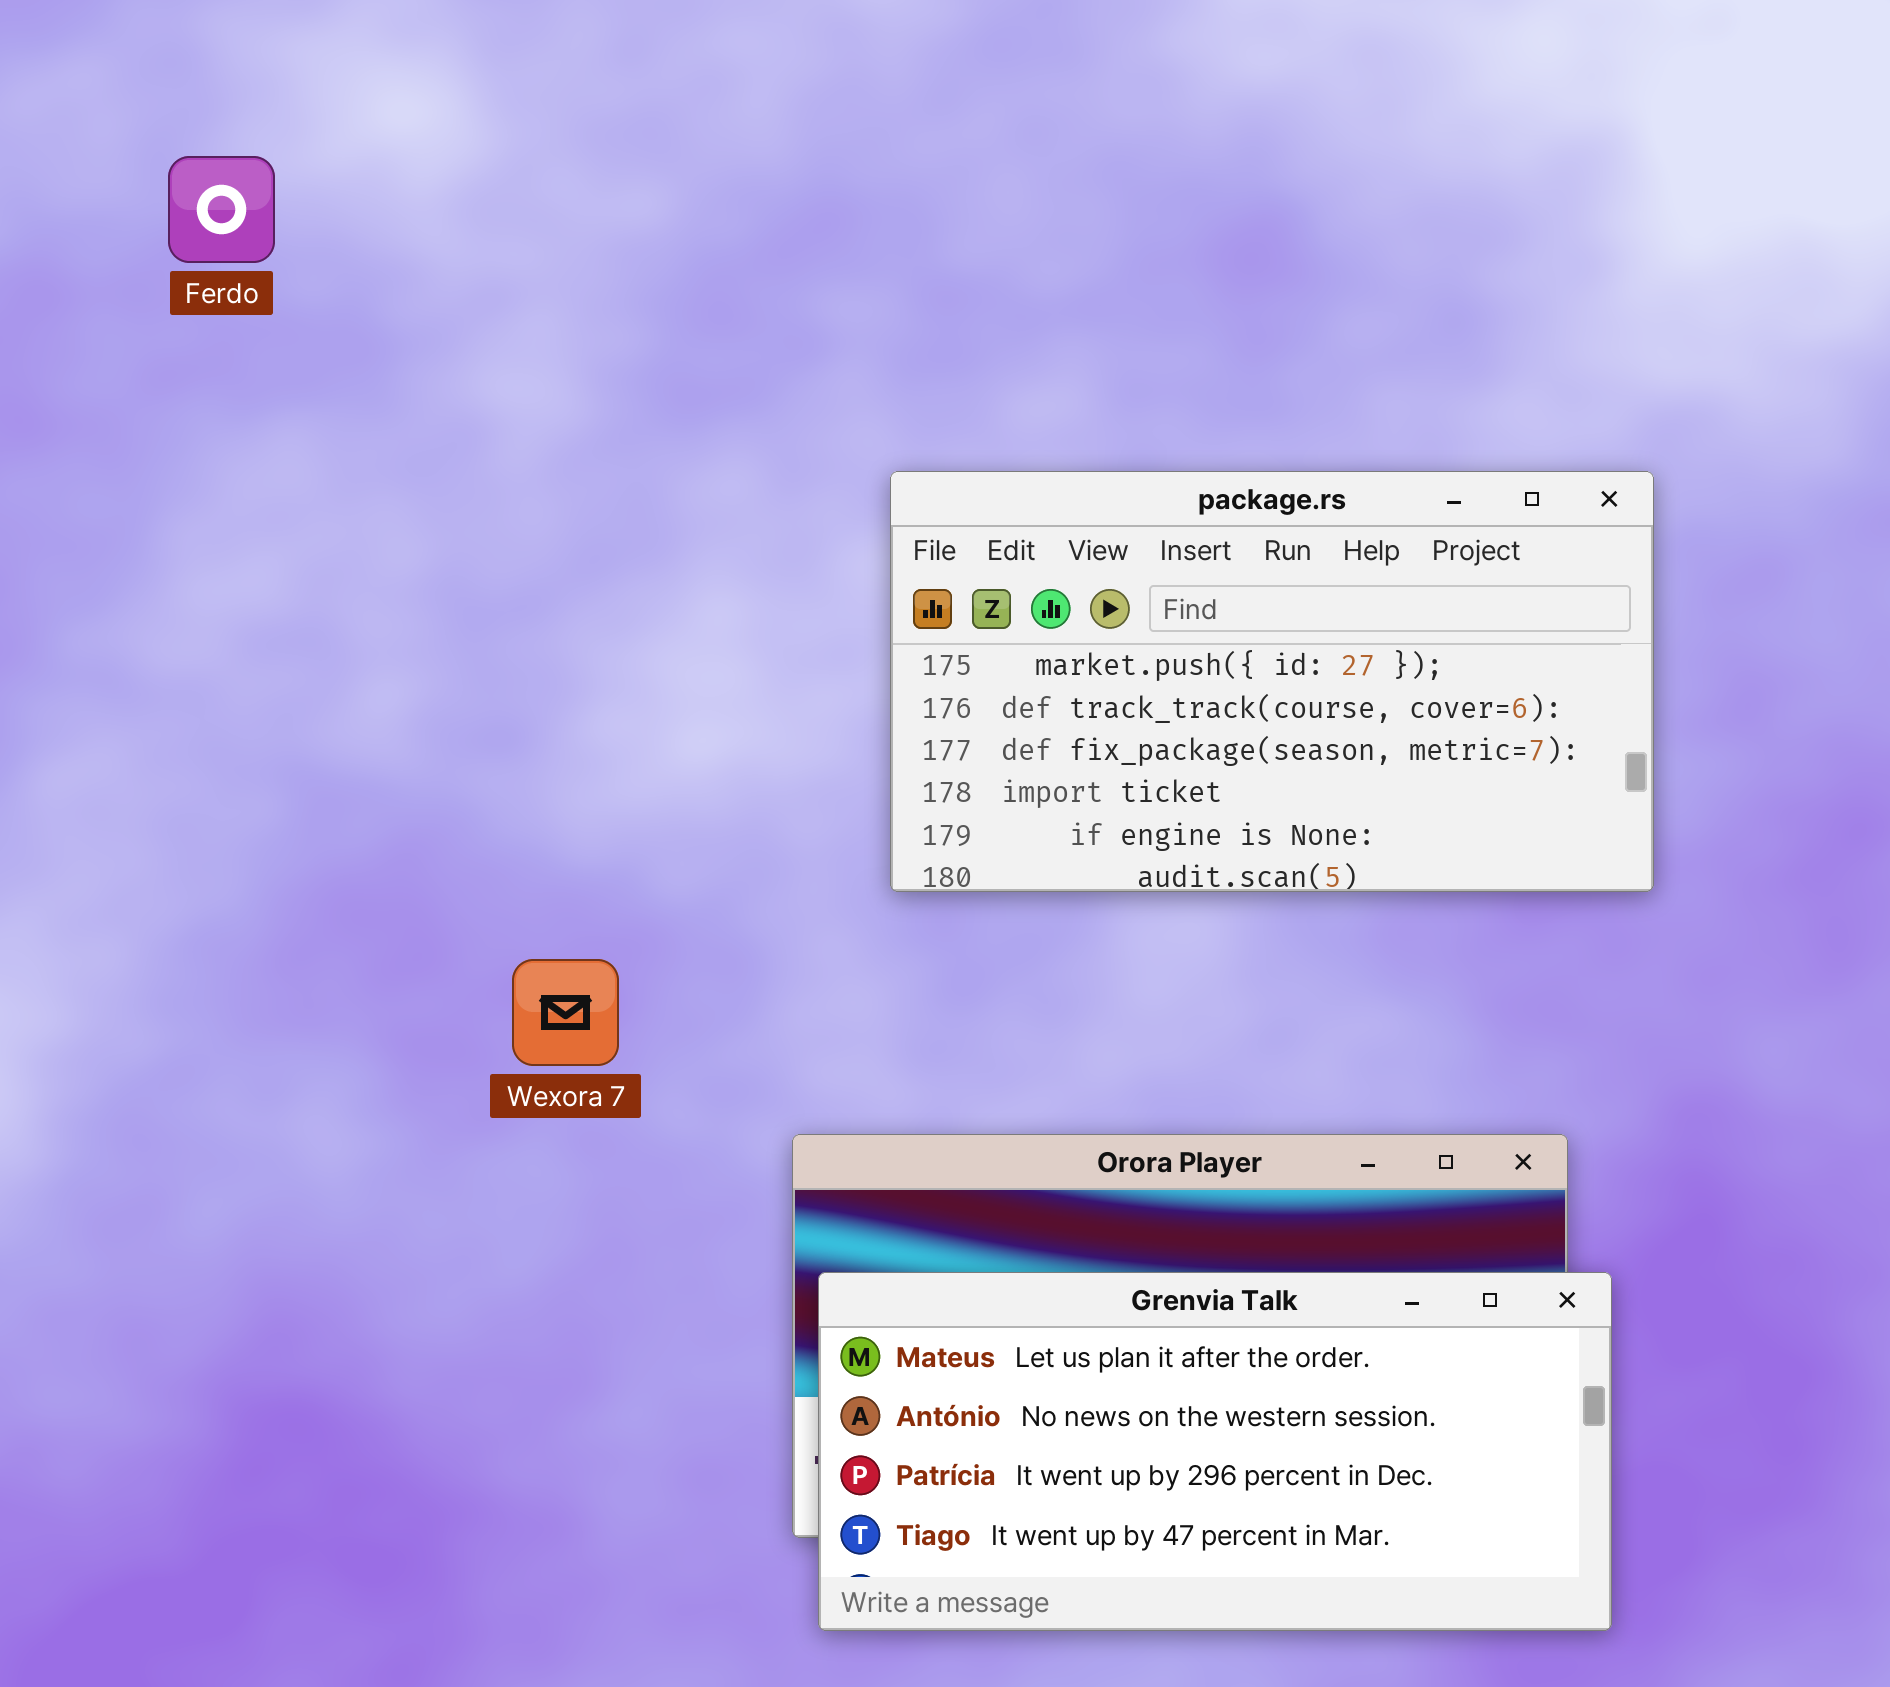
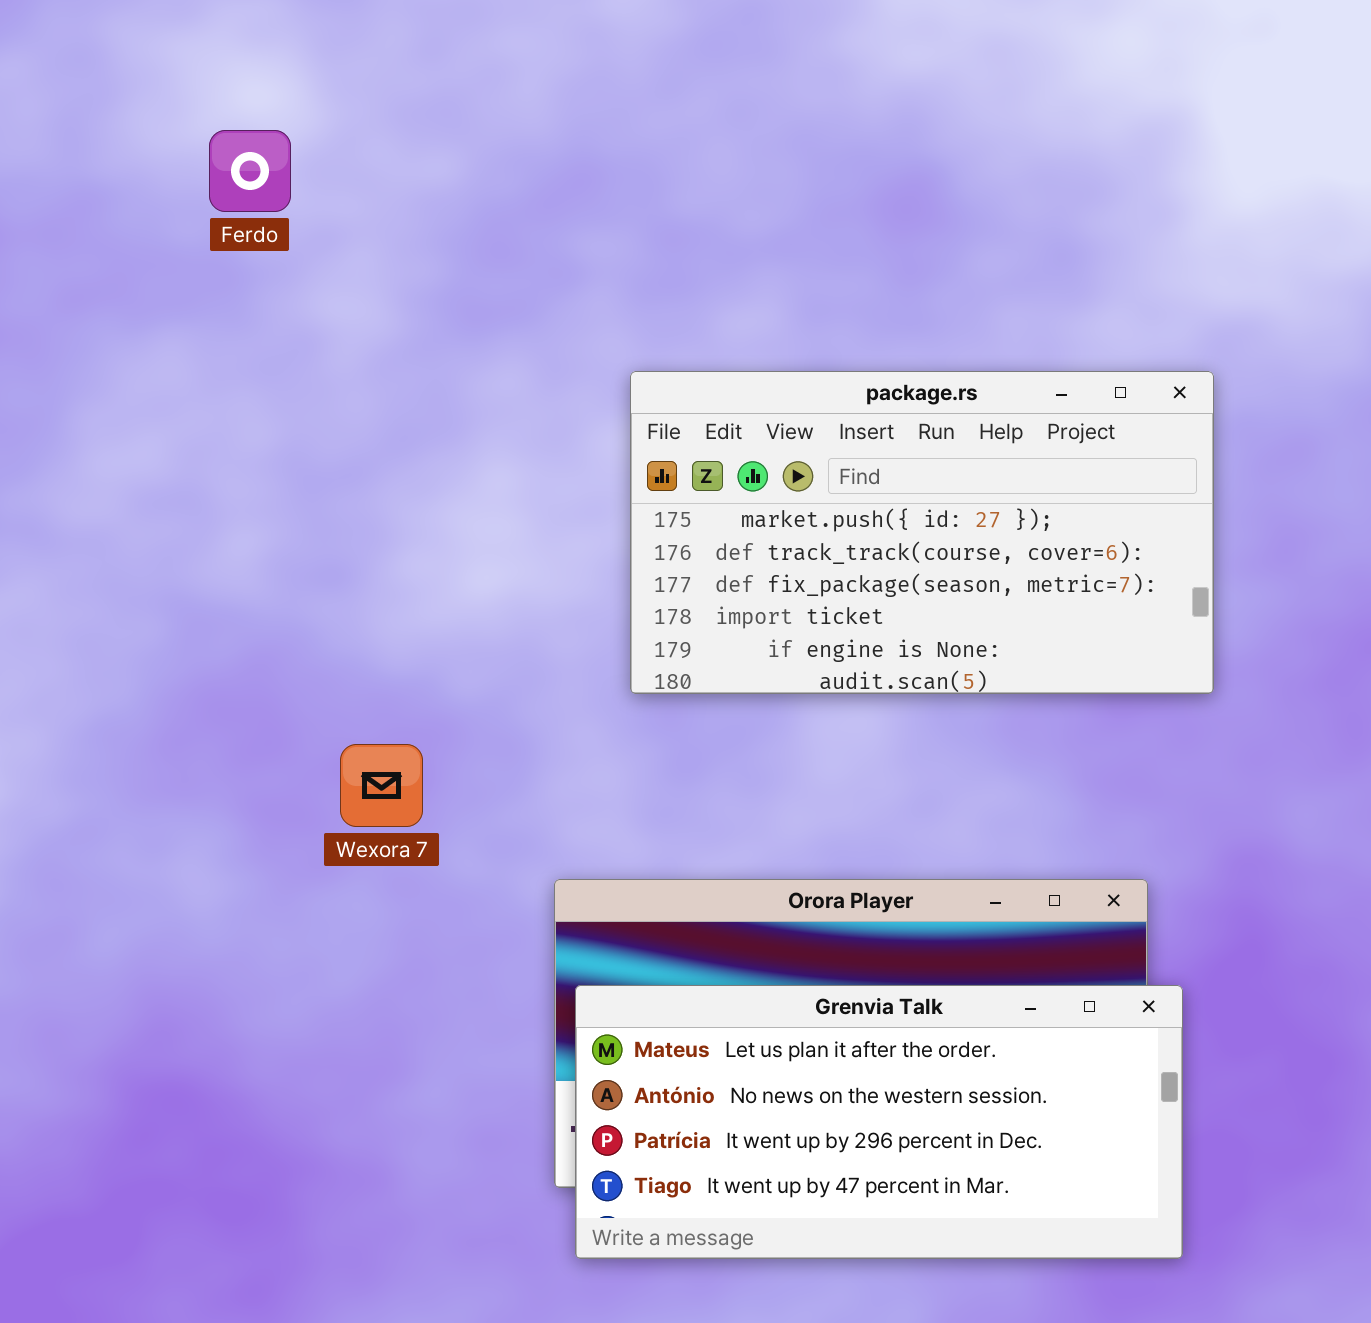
Ferdo: [168,156,275,263] -> [209,130,291,212], moved

